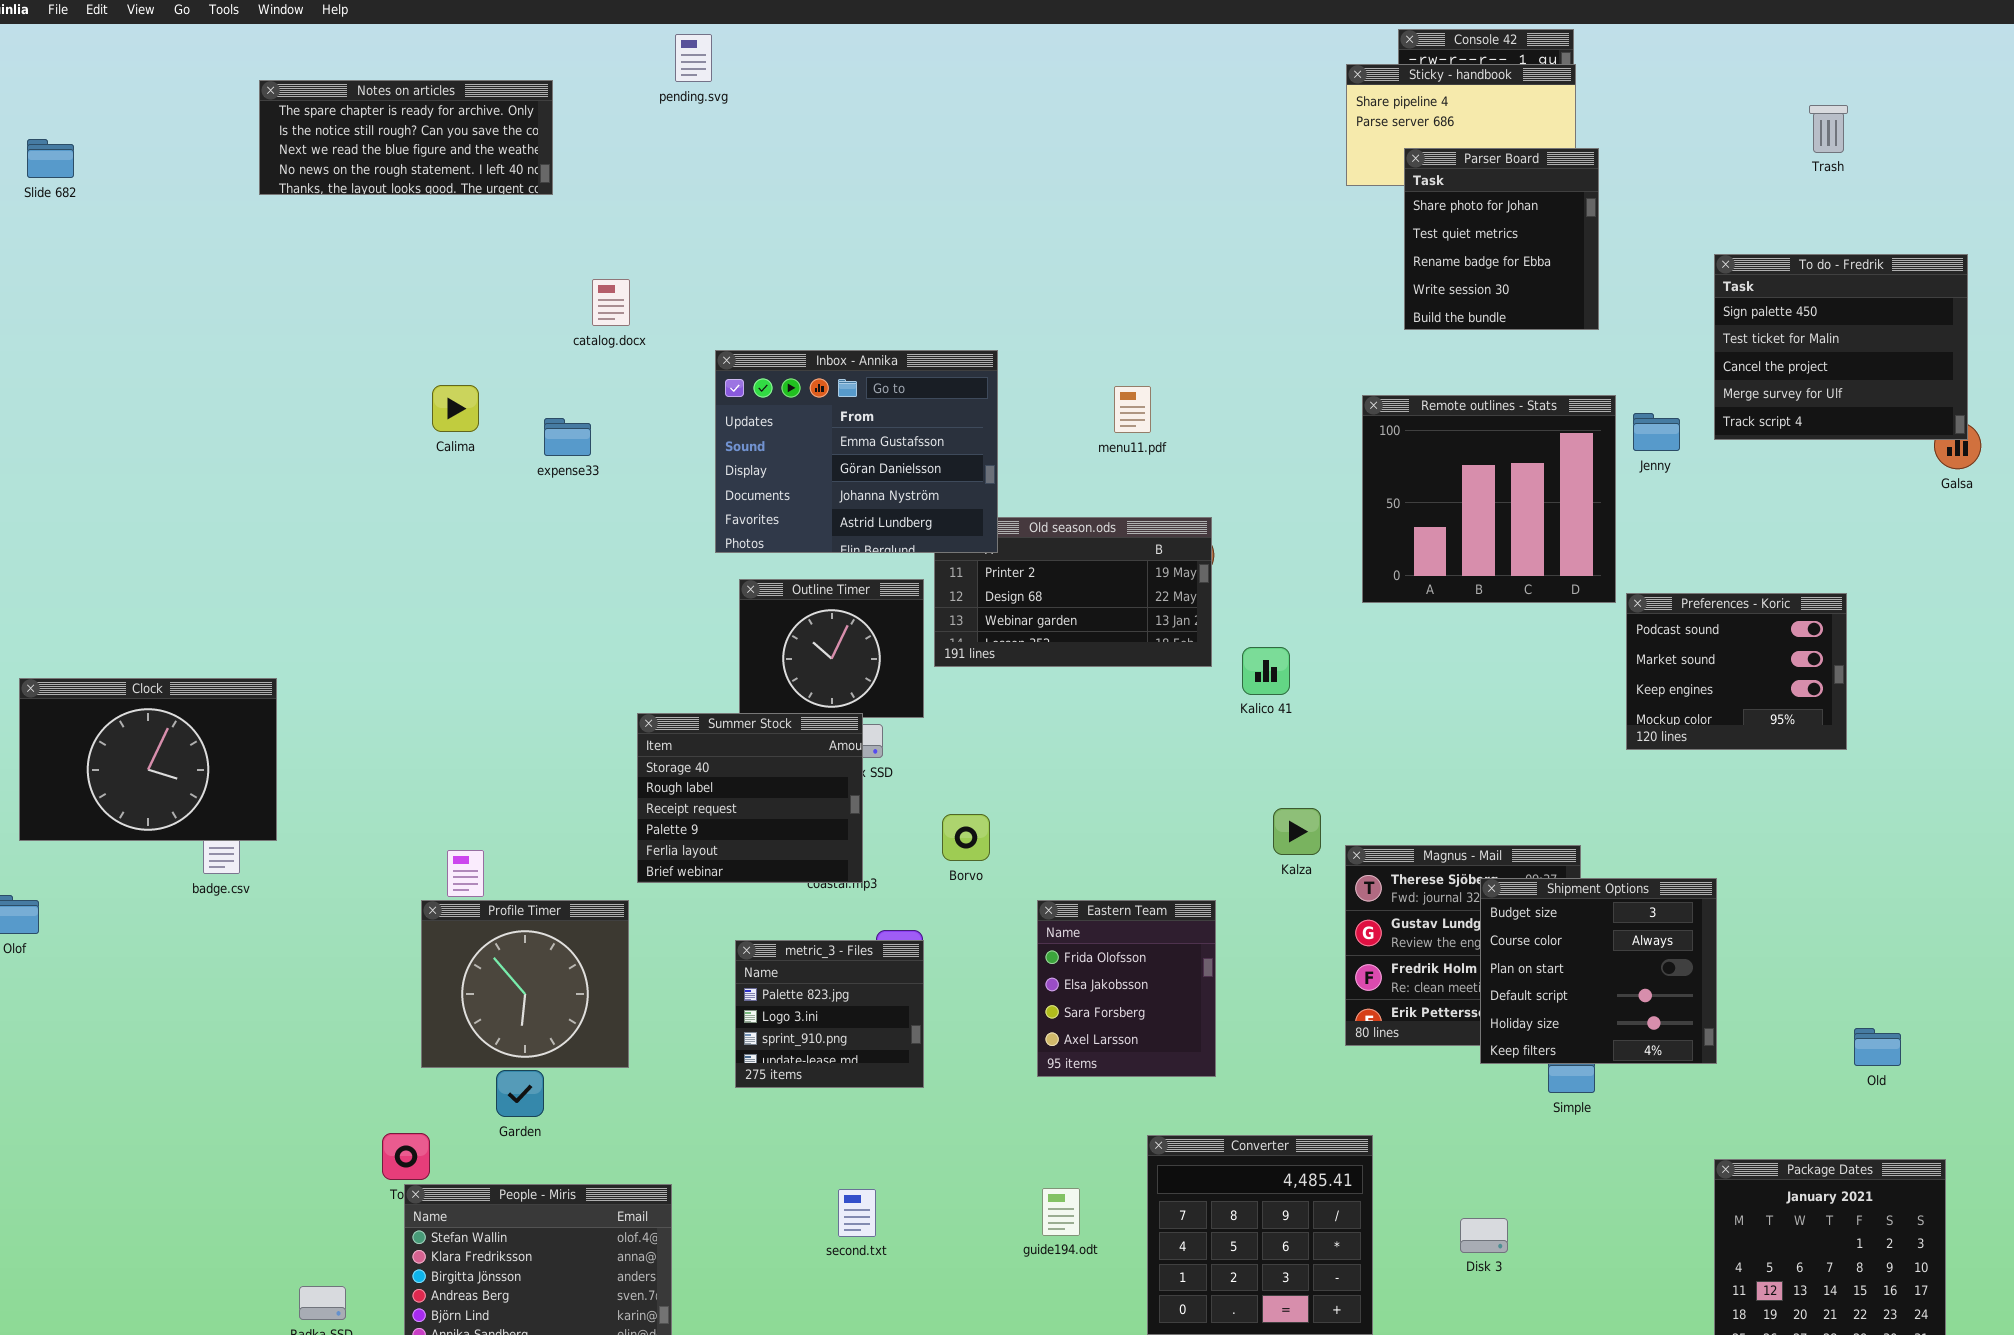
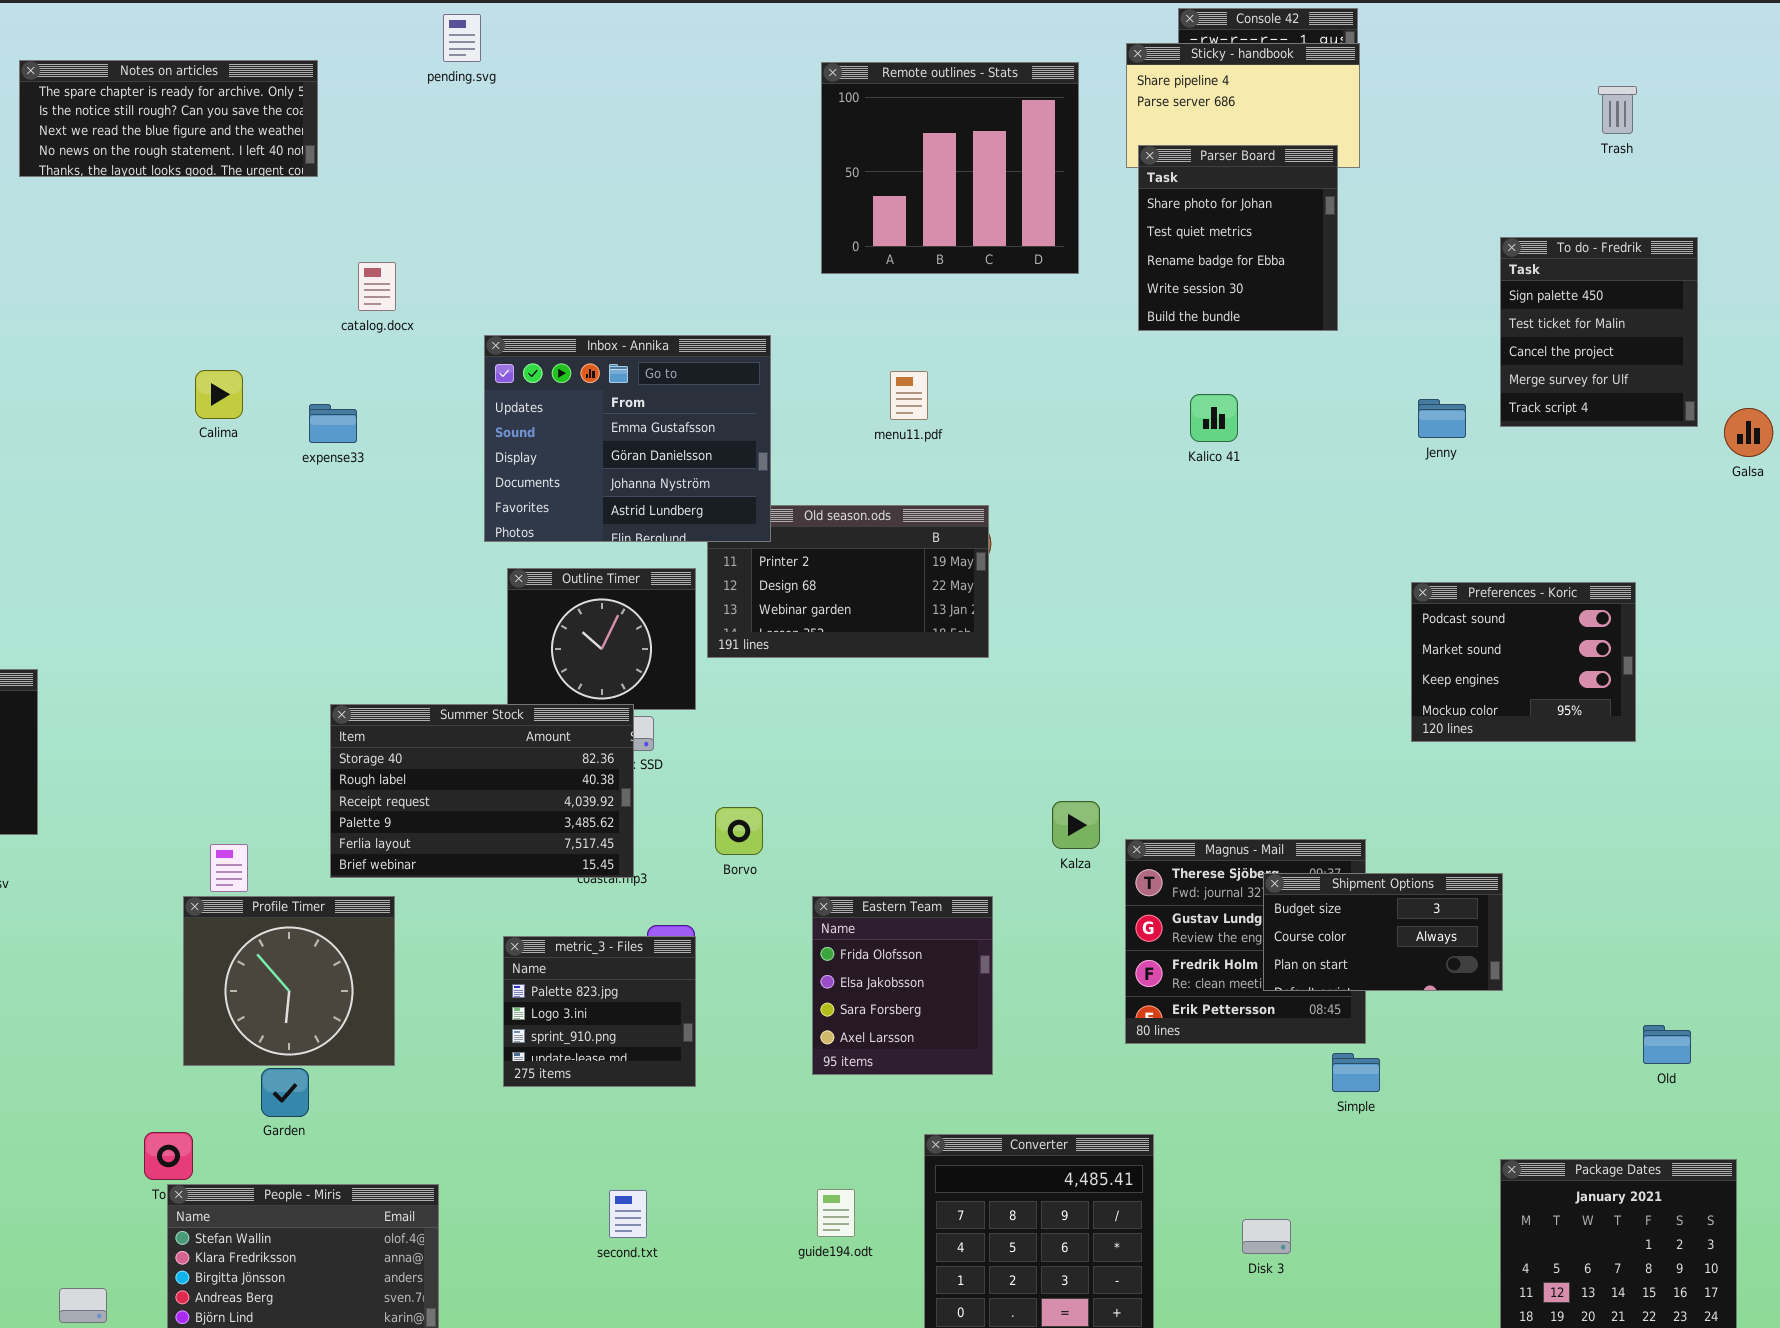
Parser Board: [1404,148,1599,330] -> [1138,145,1338,331], moved
To do - Fredrik: [1714,254,1968,440] -> [1500,237,1698,427], resized
Remote outlines - Stats: [1362,395,1616,603] -> [821,62,1079,274], moved
Kalico 41: [1242,647,1290,695] -> [1190,394,1238,442], moved
Summer Stock: [637,713,863,883] -> [330,704,634,878], resized
Shipment Options: [1480,878,1717,1064] -> [1263,873,1503,991], resized

